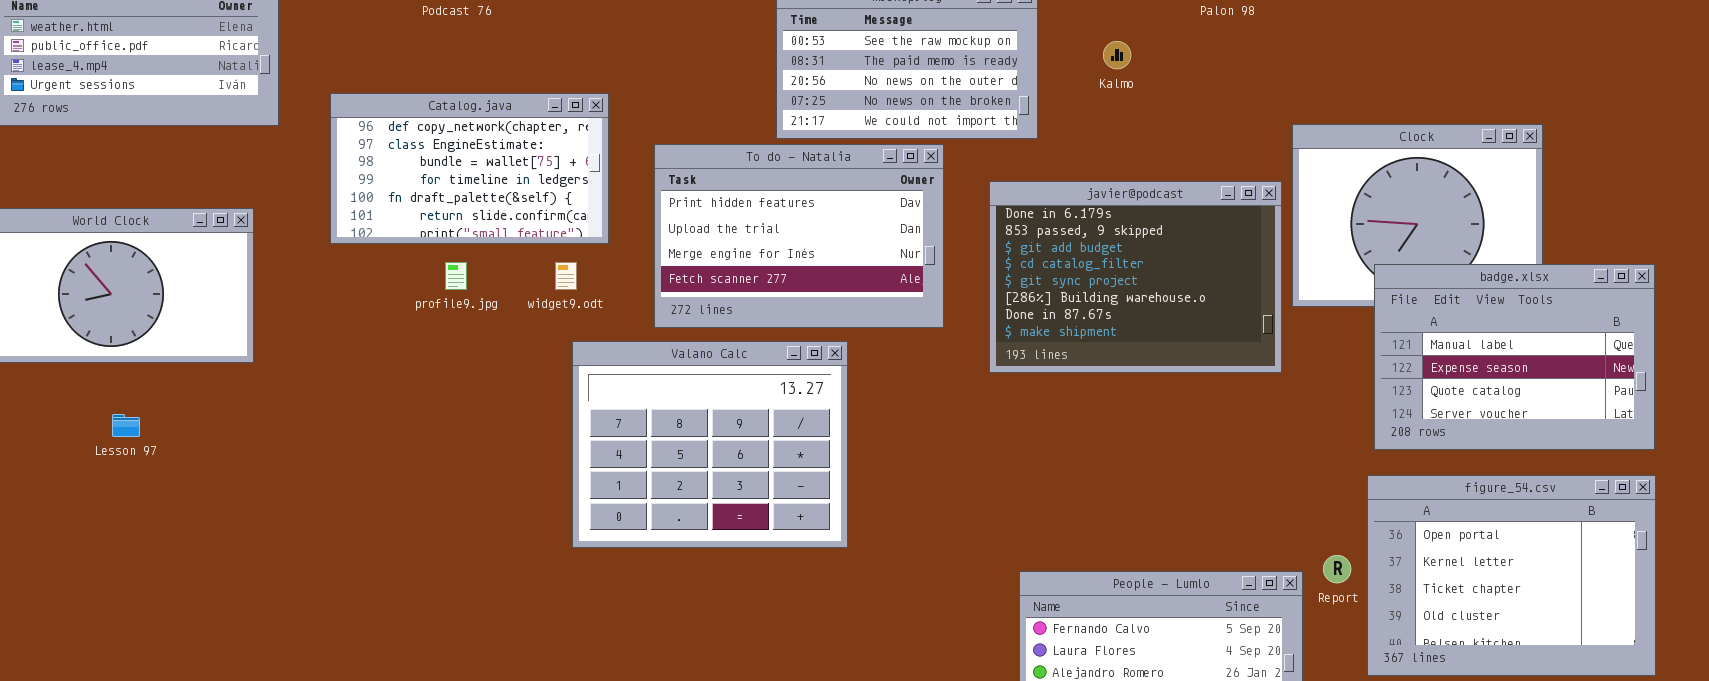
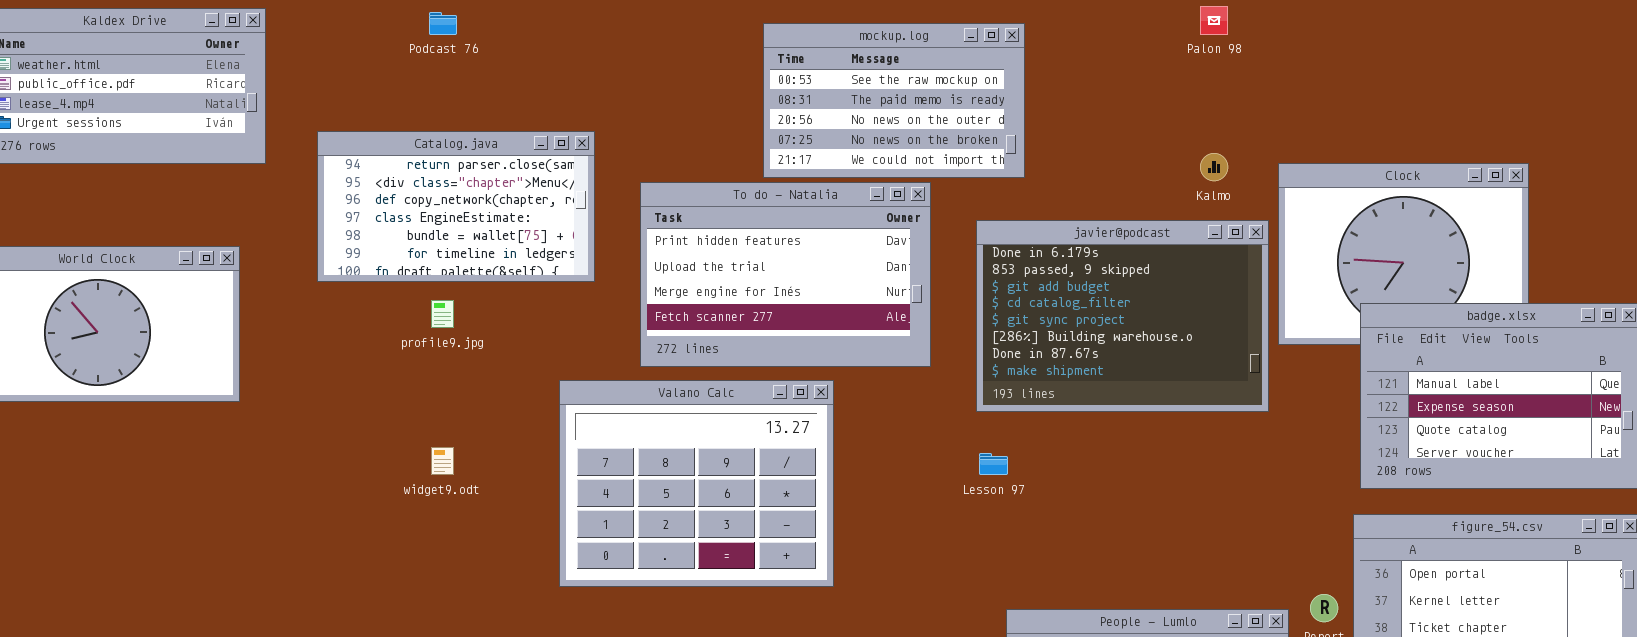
Kalmo: [1103,41,1131,69] -> [1200,153,1228,181], moved
Catalog.java: [330,93,609,244] -> [317,131,595,282], scrolled up 2 rows
widget9.odt: [555,262,577,290] -> [431,447,454,475], moved
Lesson 97: [112,414,140,437] -> [979,453,1008,475], moved

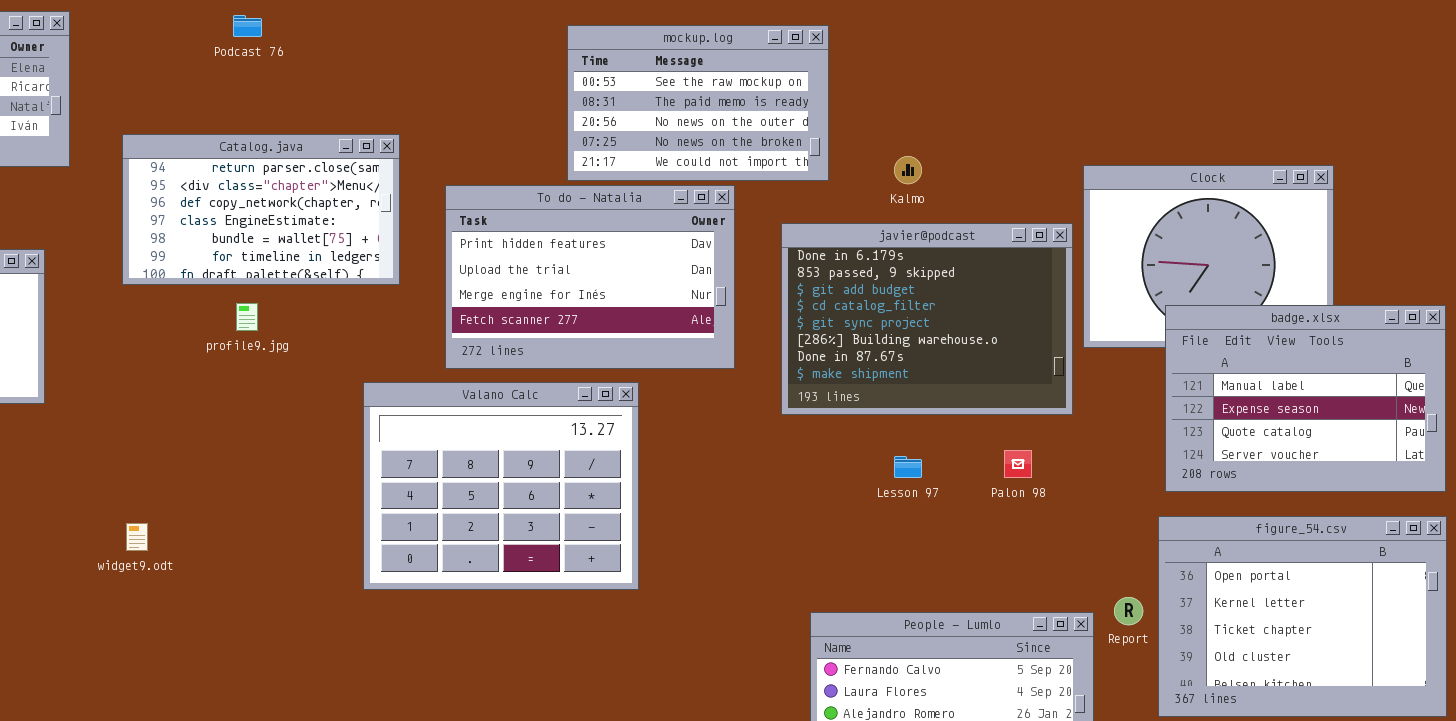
Palon 98: [1200,6,1228,35] -> [1004,450,1032,478], moved
Kalmo: [1200,153,1228,181] -> [894,156,922,184], moved
widget9.odt: [431,447,454,475] -> [126,523,148,551], moved
Lesson 97: [979,453,1008,475] -> [894,456,922,478], moved

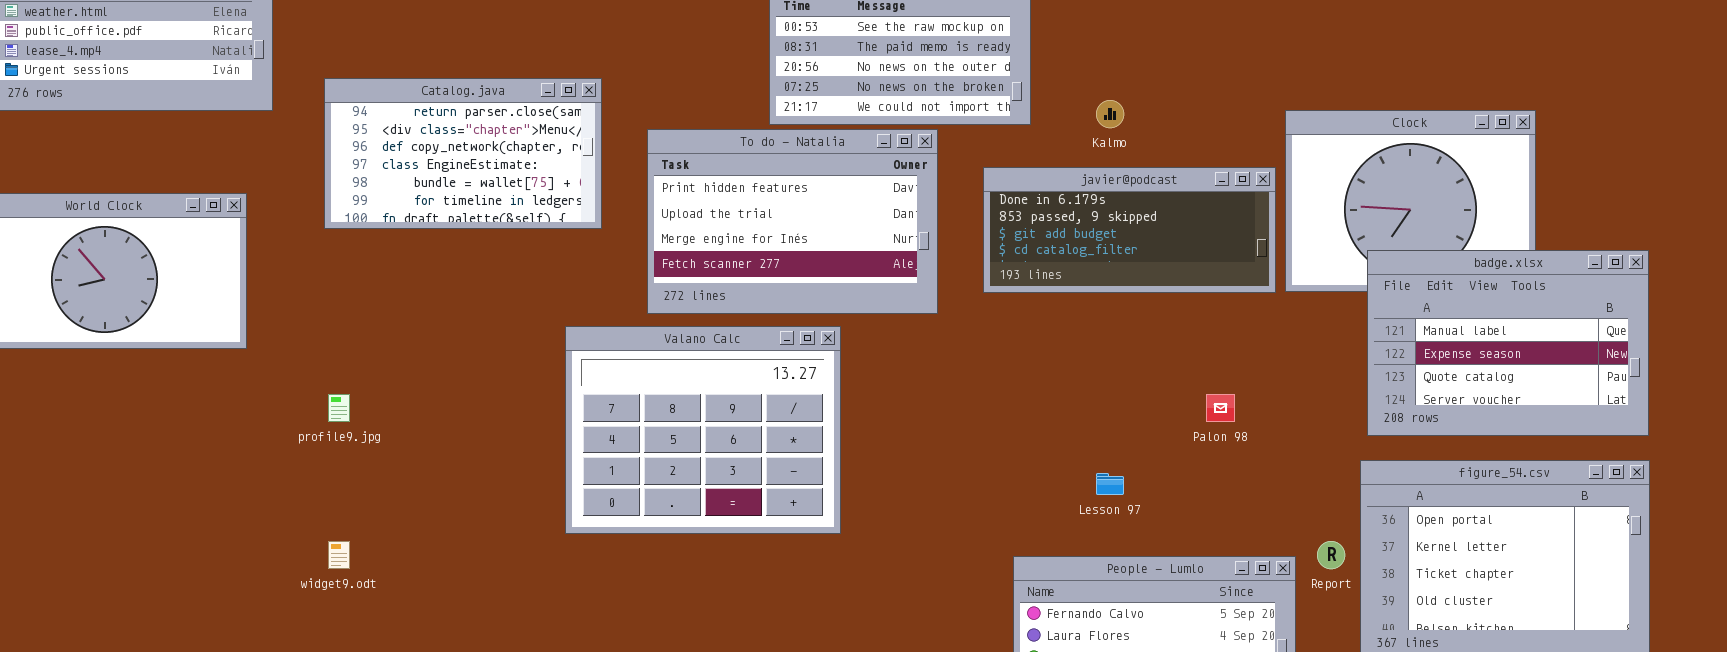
javier@podcast: [781,223,1073,415] -> [983,167,1276,293], resized
profile9.jpg: [236,303,258,331] -> [328,394,350,422], moved
Lesson 97: [894,456,922,478] -> [1096,473,1124,495], moved
widget9.odt: [126,523,148,551] -> [328,541,350,569], moved

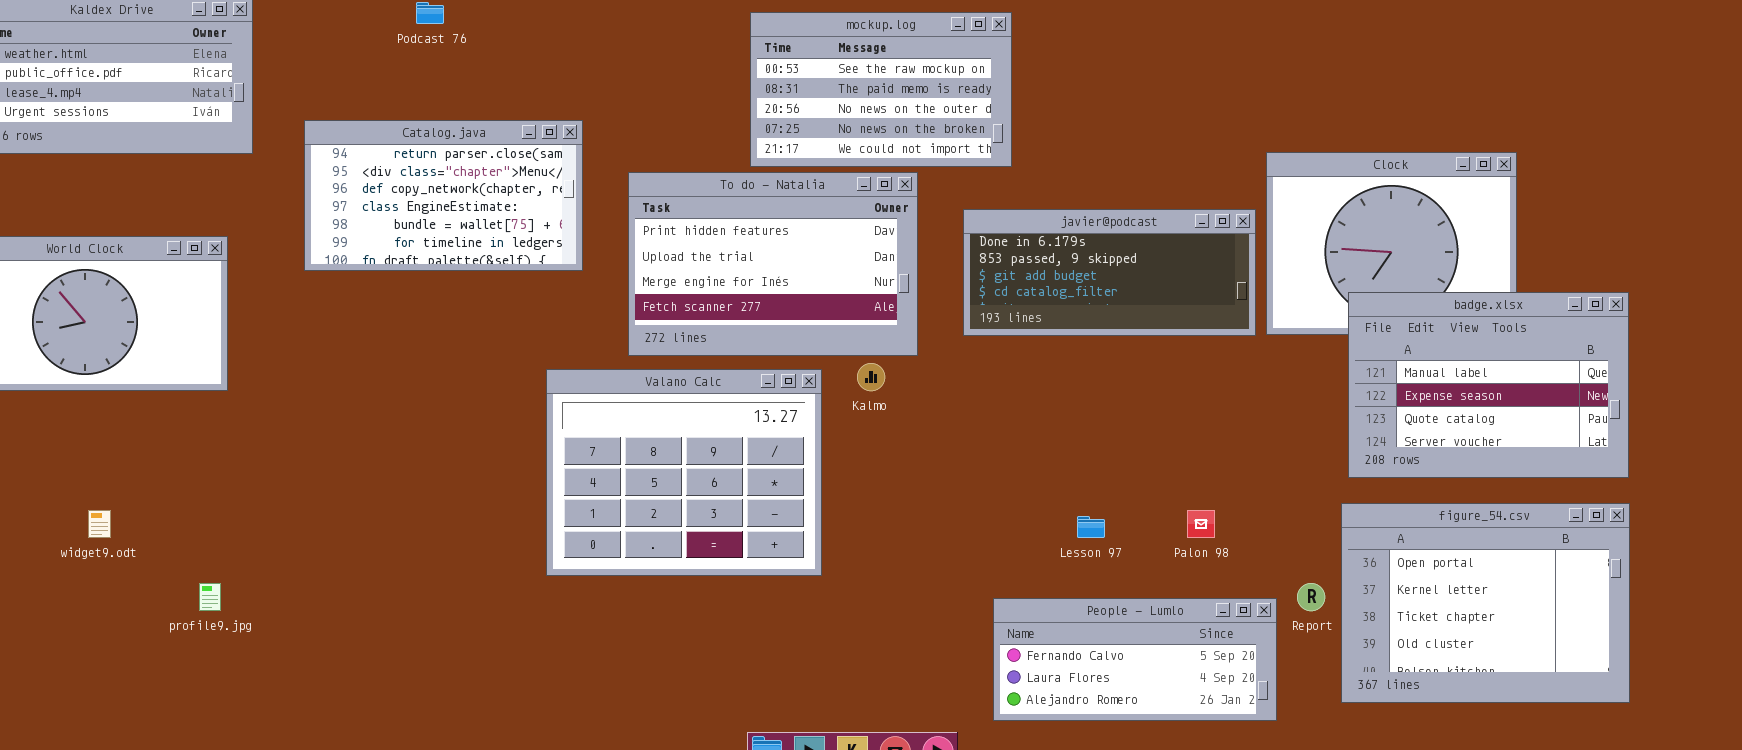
Kalmo: [1096,100,1124,128] -> [857,363,885,391], moved
profile9.jpg: [328,394,350,422] -> [199,583,221,611], moved
Palon 98: [1206,394,1235,422] -> [1187,510,1215,538], moved
widget9.odt: [328,541,350,569] -> [88,510,111,538], moved

